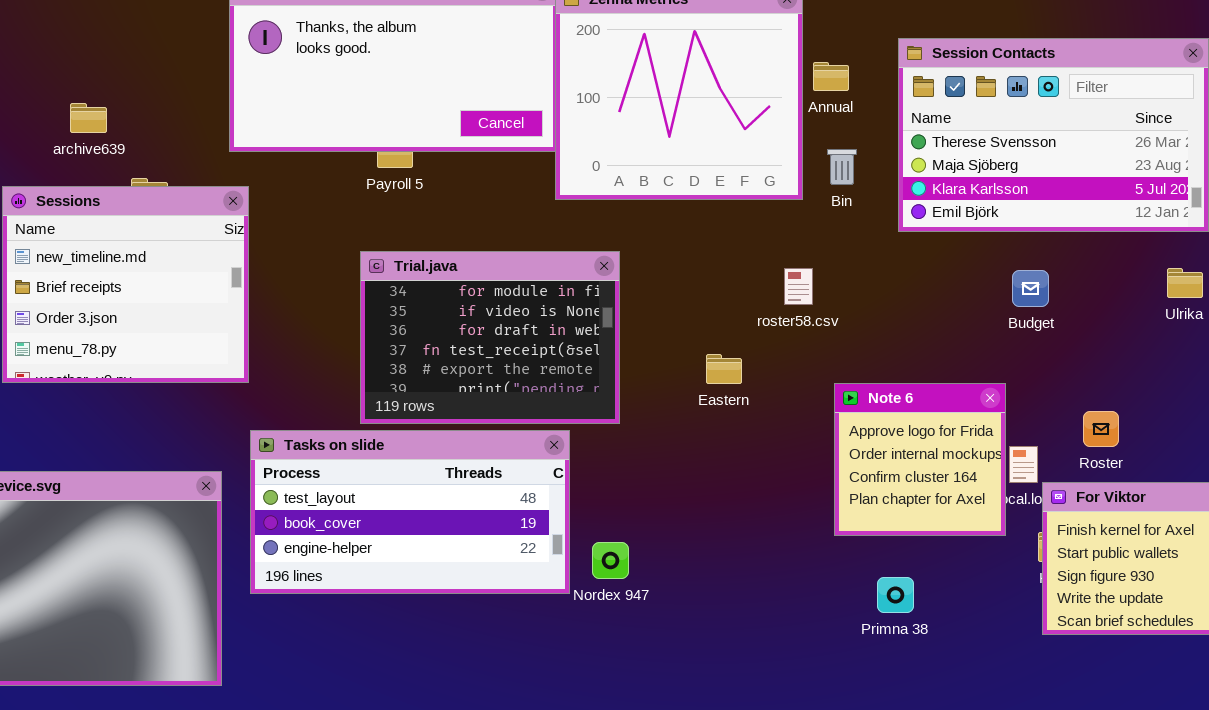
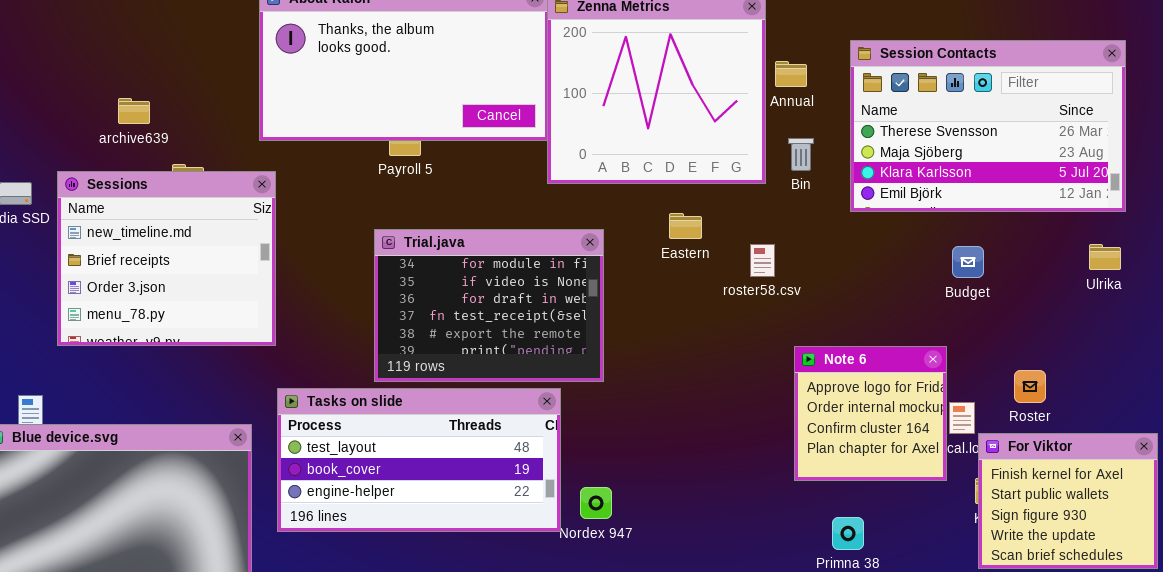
Eastern: [706,354,742,384] -> [669,213,702,239], moved

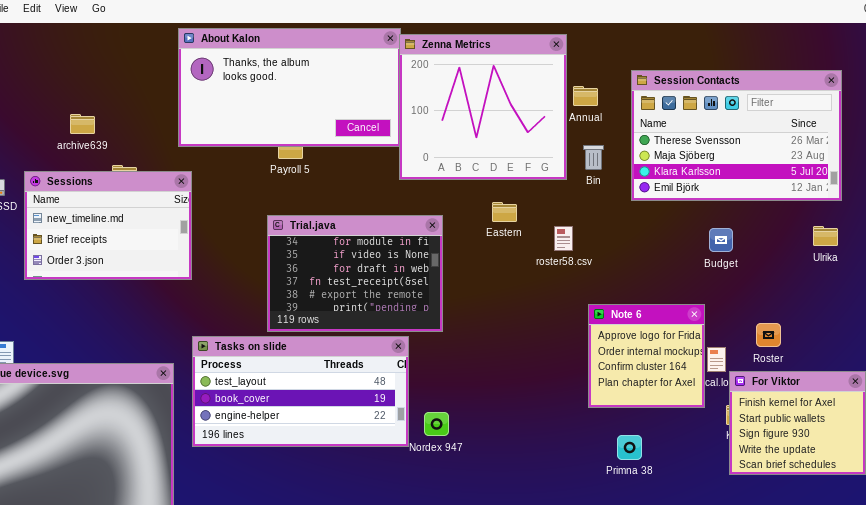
Sessions: [57,171,276,346] -> [24,171,192,280], resized

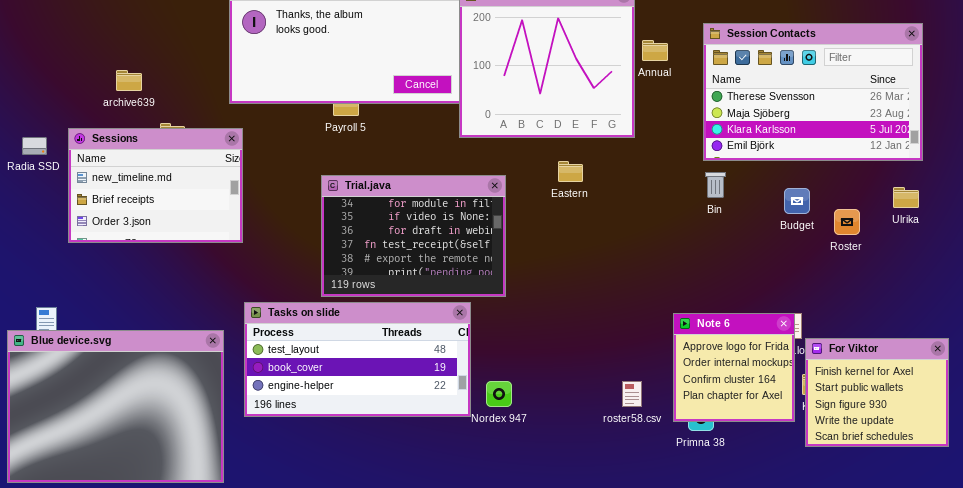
Bin: [583,145,604,170] -> [705,172,726,198], moved
roster58.csv: [554,226,573,251] -> [622,381,642,407], moved
Note 6: [588,304,705,408] -> [673,313,795,422], moved
Roster: [756,323,781,347] -> [834,209,860,235], moved

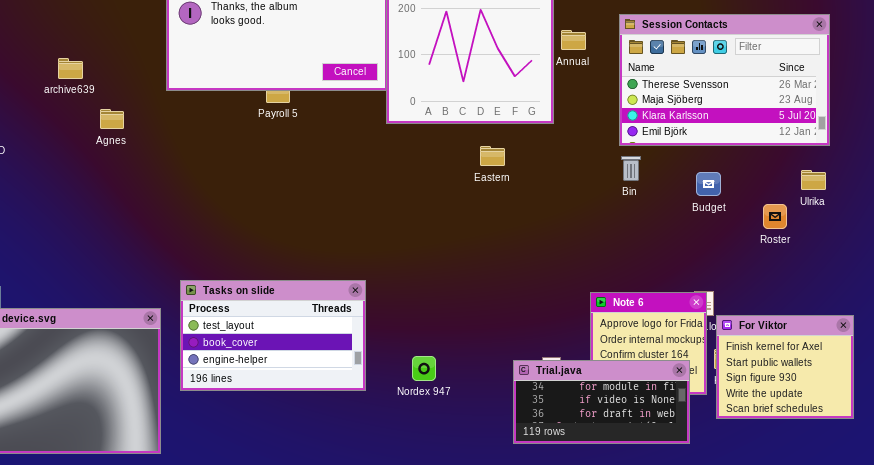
Sessions: [68,128,243,243] -> none, closed
Trial.java: [321,175,506,297] -> [513,360,690,444], moved, resized
Roster: [834,209,860,235] -> [763,204,787,229], moved
Tasks on slide: [244,302,471,417] -> [180,280,366,391], resized

